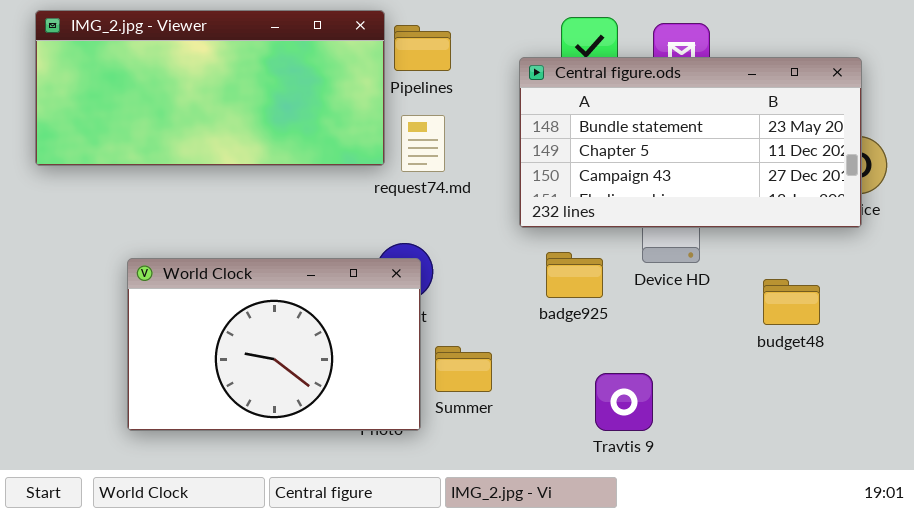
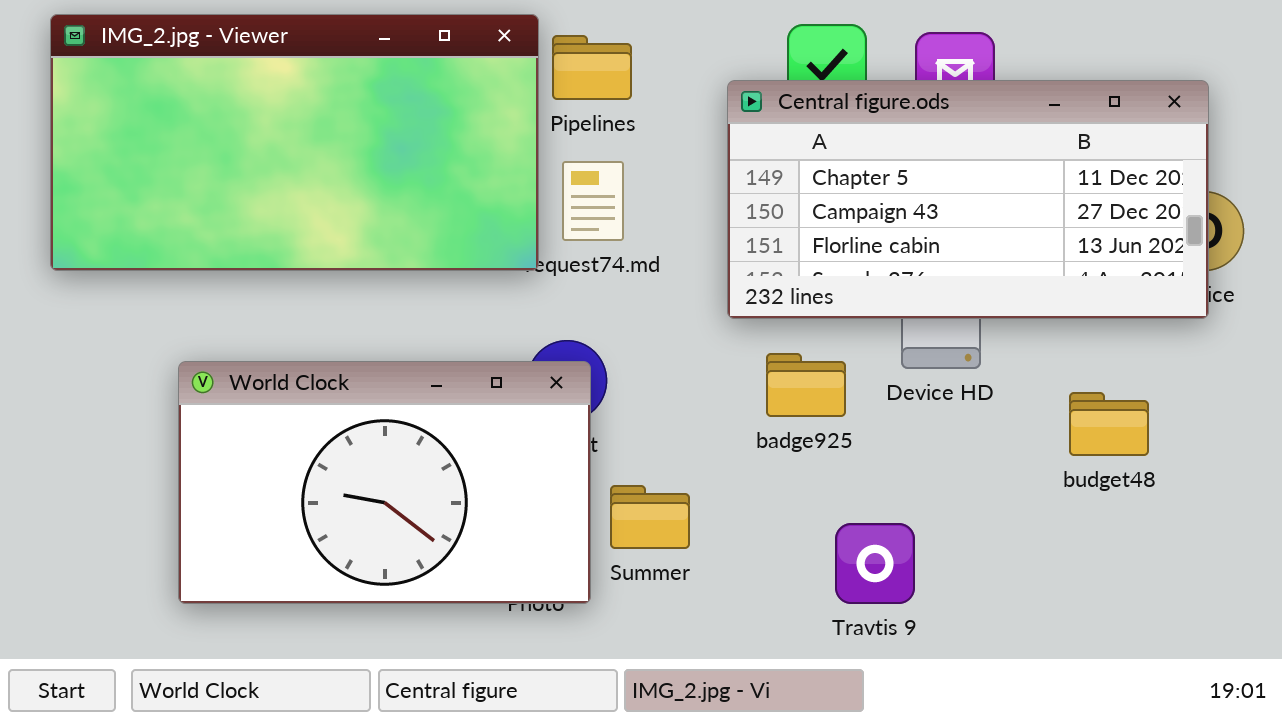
IMG_2.jpg - Viewer: [35,10,385,166] -> [50,14,539,271], resized
Central figure.ods: [519,57,862,228] -> [727,80,1209,319], scrolled down 1 row

